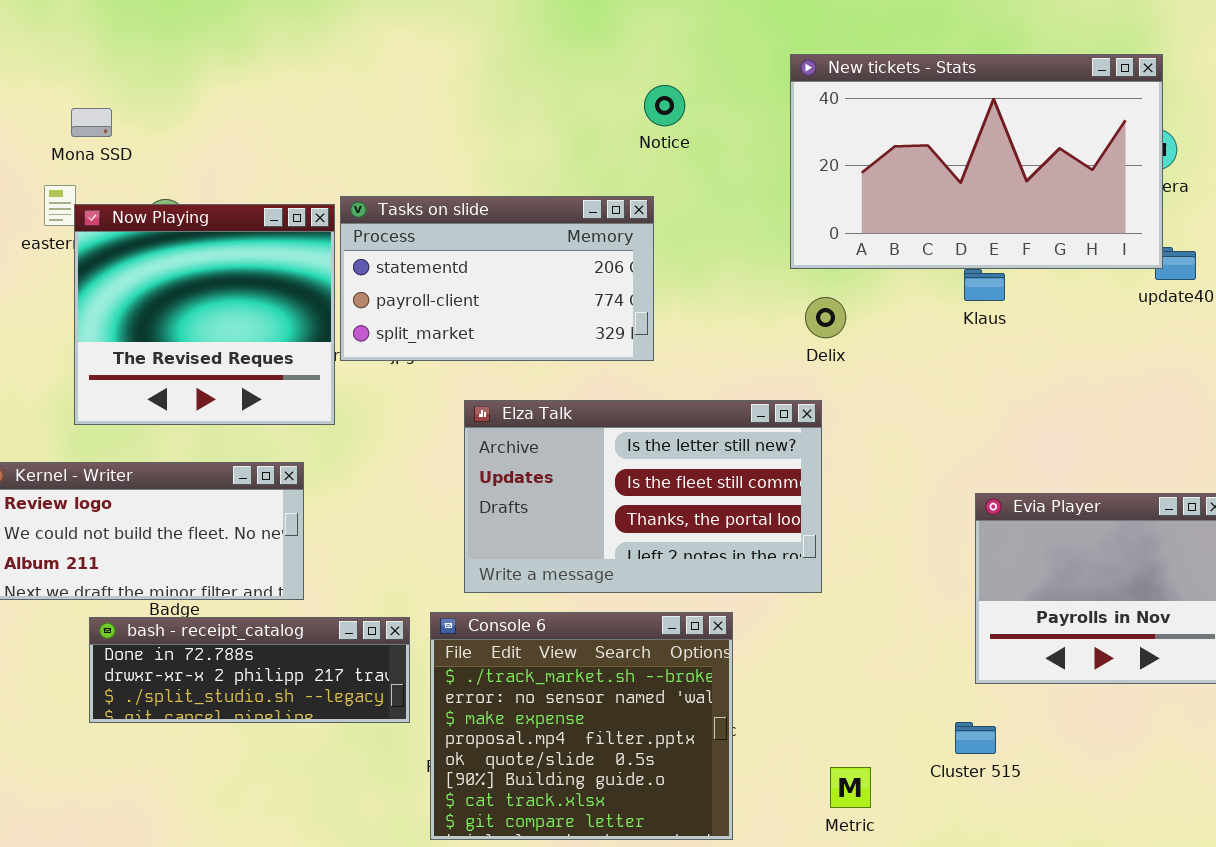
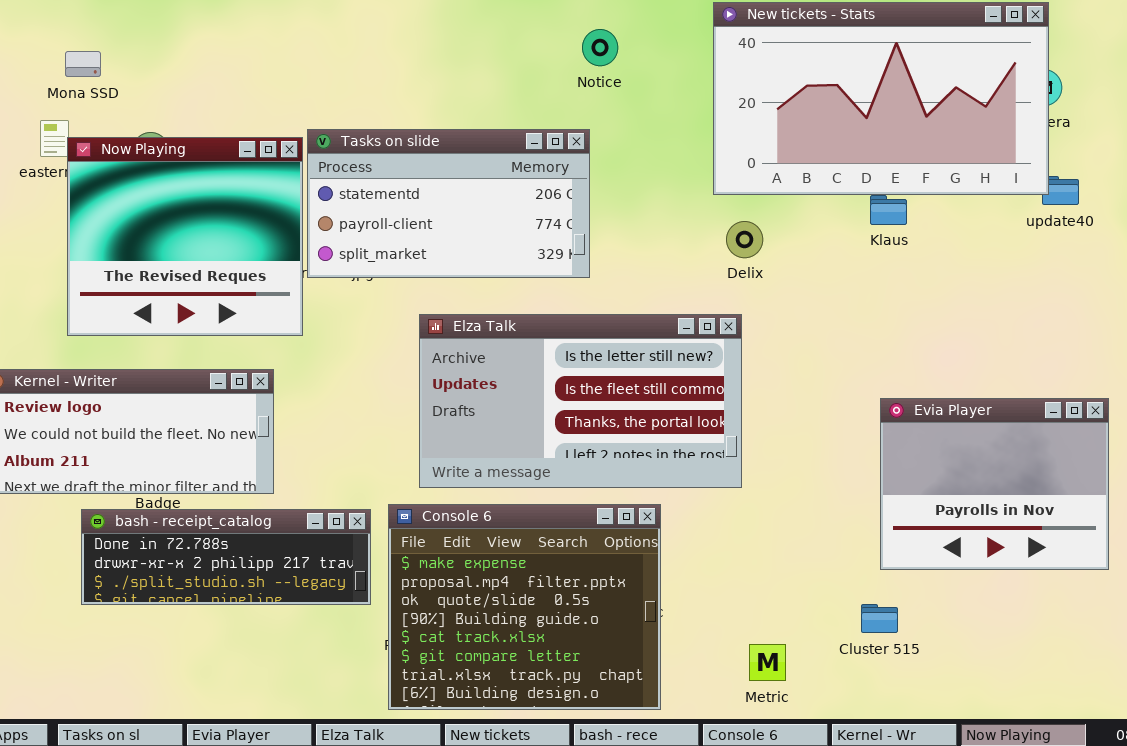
Console 6: [430,612,733,840] -> [388,504,661,710], scrolled down 2 rows

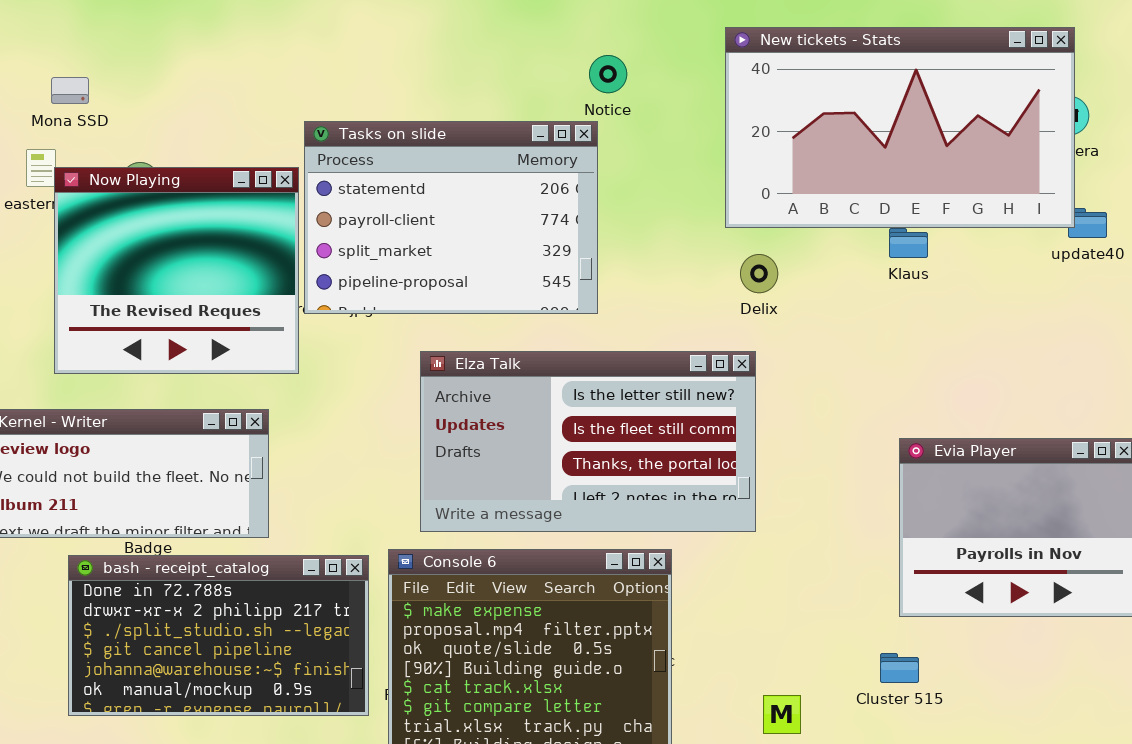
Tasks on slide: [307,129,590,278] -> [304,121,598,314], resized
bash - receipt_catalog: [81,509,371,605] -> [68,555,369,716], resized

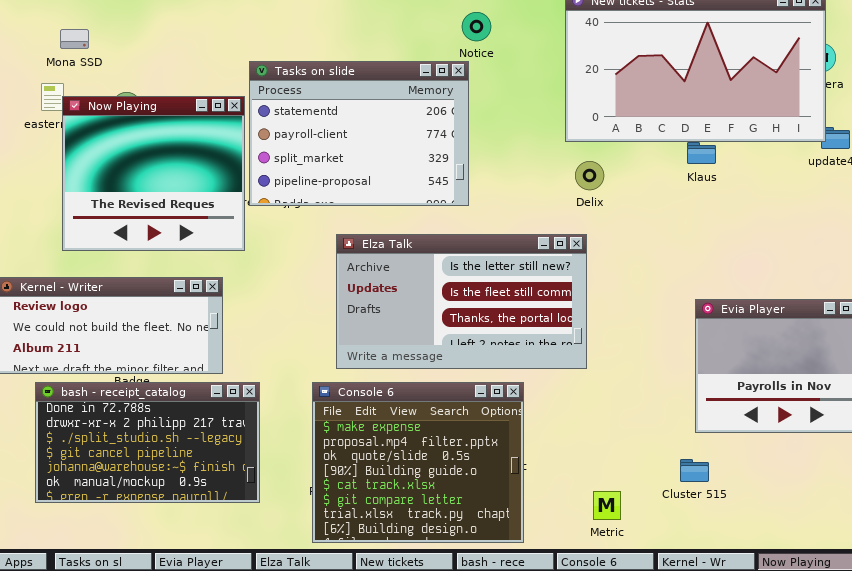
bash - receipt_catalog: [68,555,369,716] -> [35,382,260,503], moved

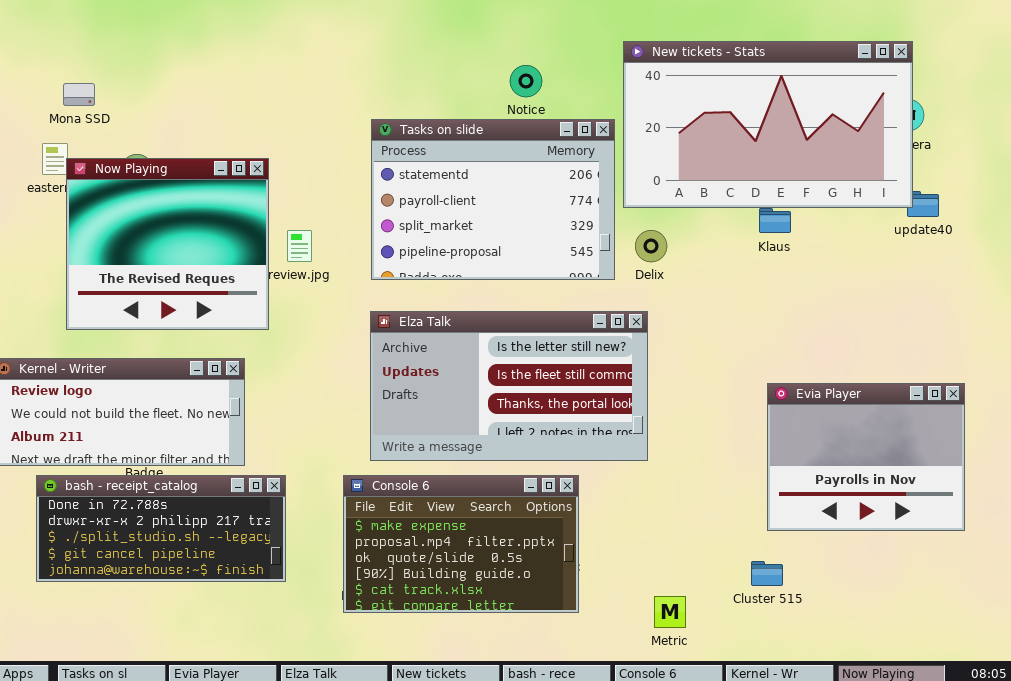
Tasks on slide: [249,61,469,206] -> [371,119,615,280], moved
bash - receipt_catalog: [35,382,260,503] -> [36,475,286,582], resized
Console 6: [312,382,524,543] -> [343,475,579,613], resized

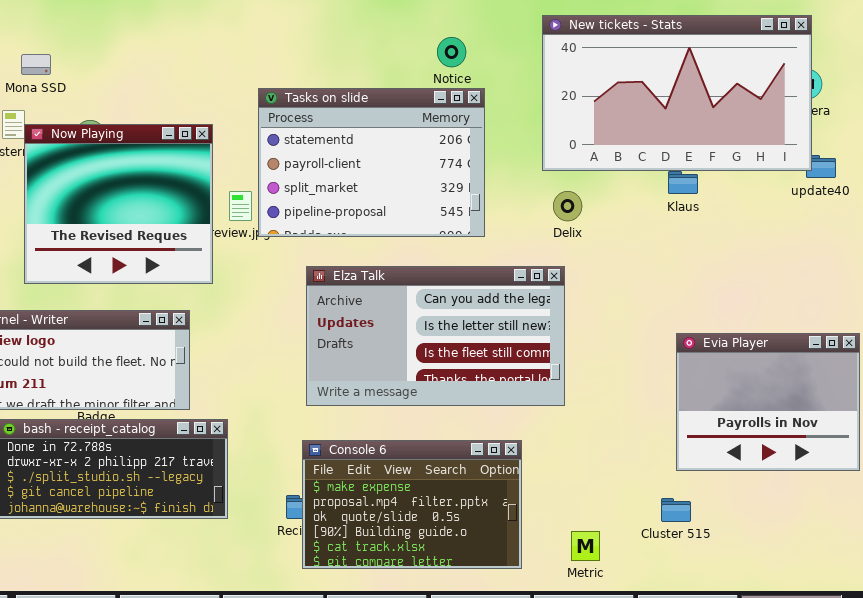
Tasks on slide: [371,119,615,280] -> [258,88,485,237], moved
Elza Talk: [370,311,648,461] -> [306,266,565,406], scrolled up 1 row
Console 6: [343,475,579,613] -> [302,440,522,569], moved

